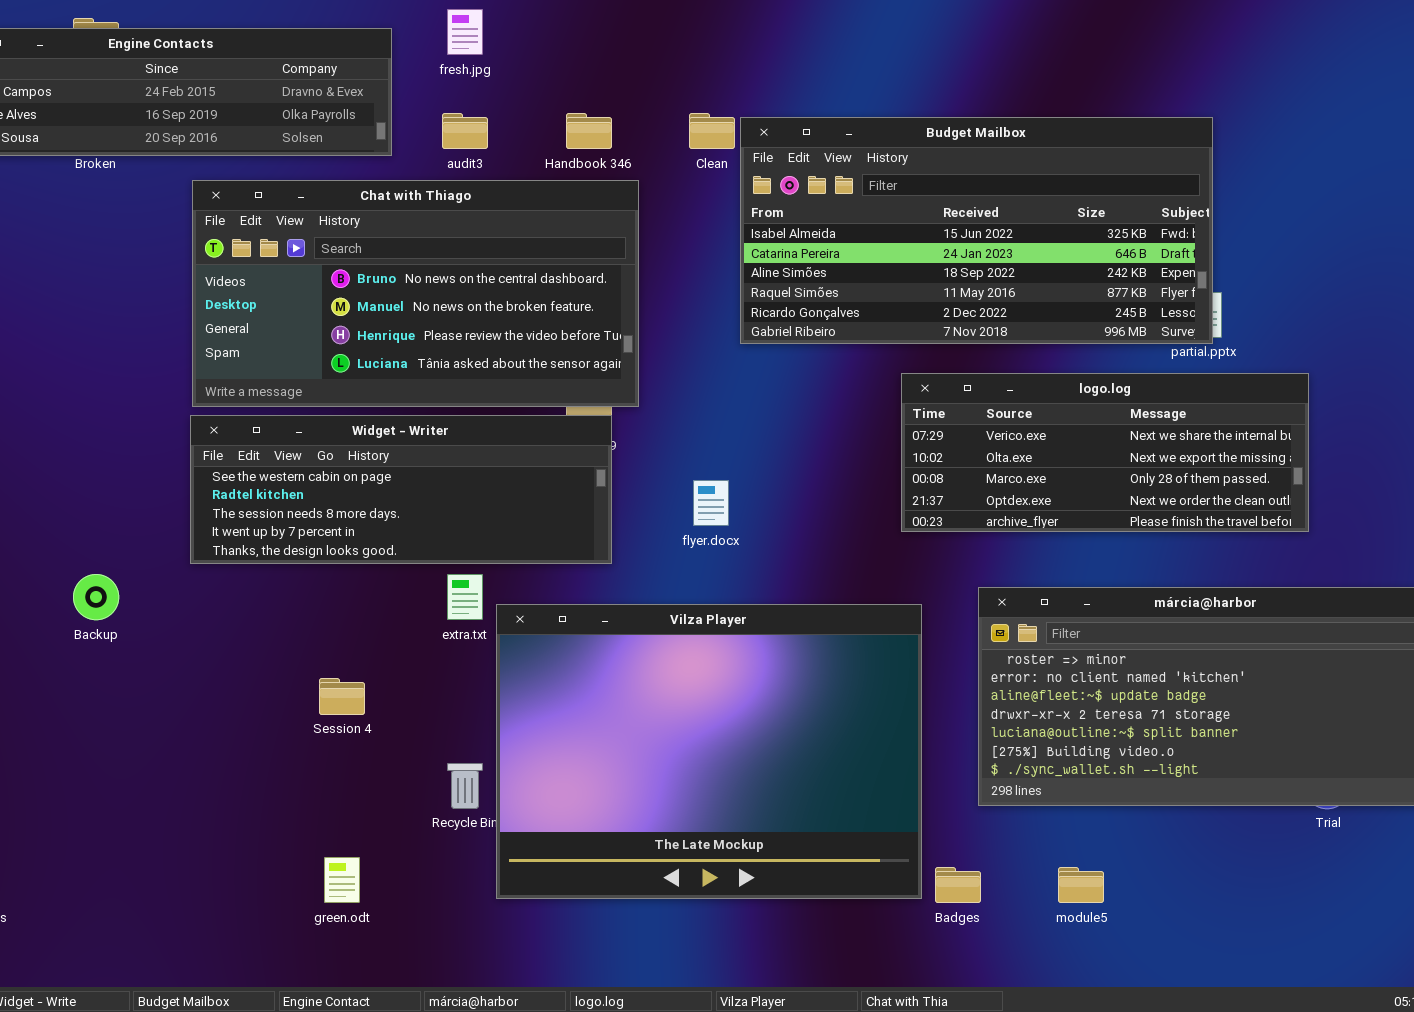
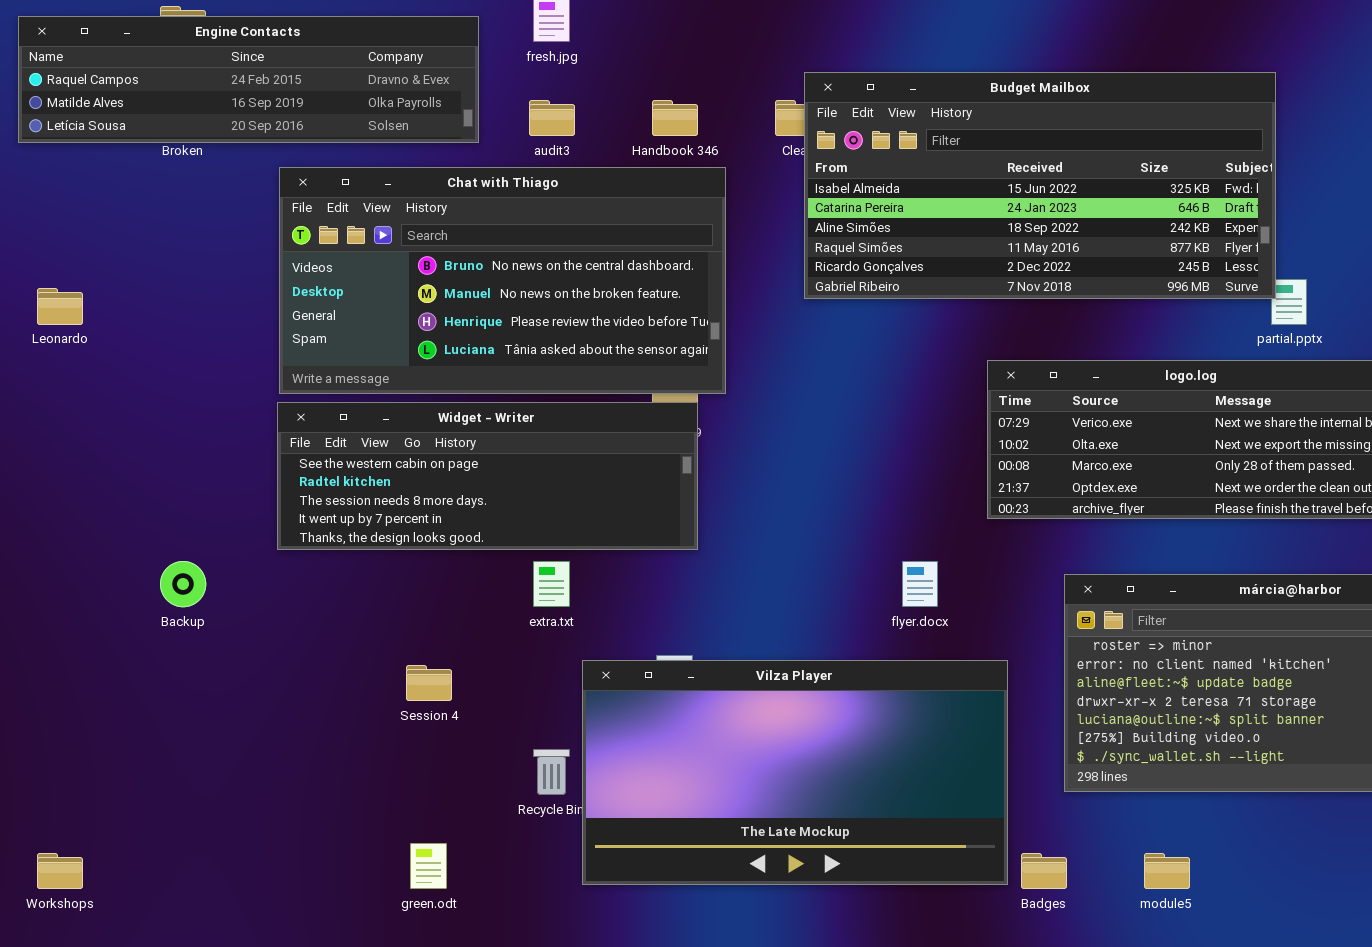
Budget Mailbox: [740,117,1213,344] -> [804,72,1276,299], moved
flyer.docx: [693,480,729,526] -> [902,561,938,607], moved
Vilza Player: [496,604,922,899] -> [582,660,1008,885], resized

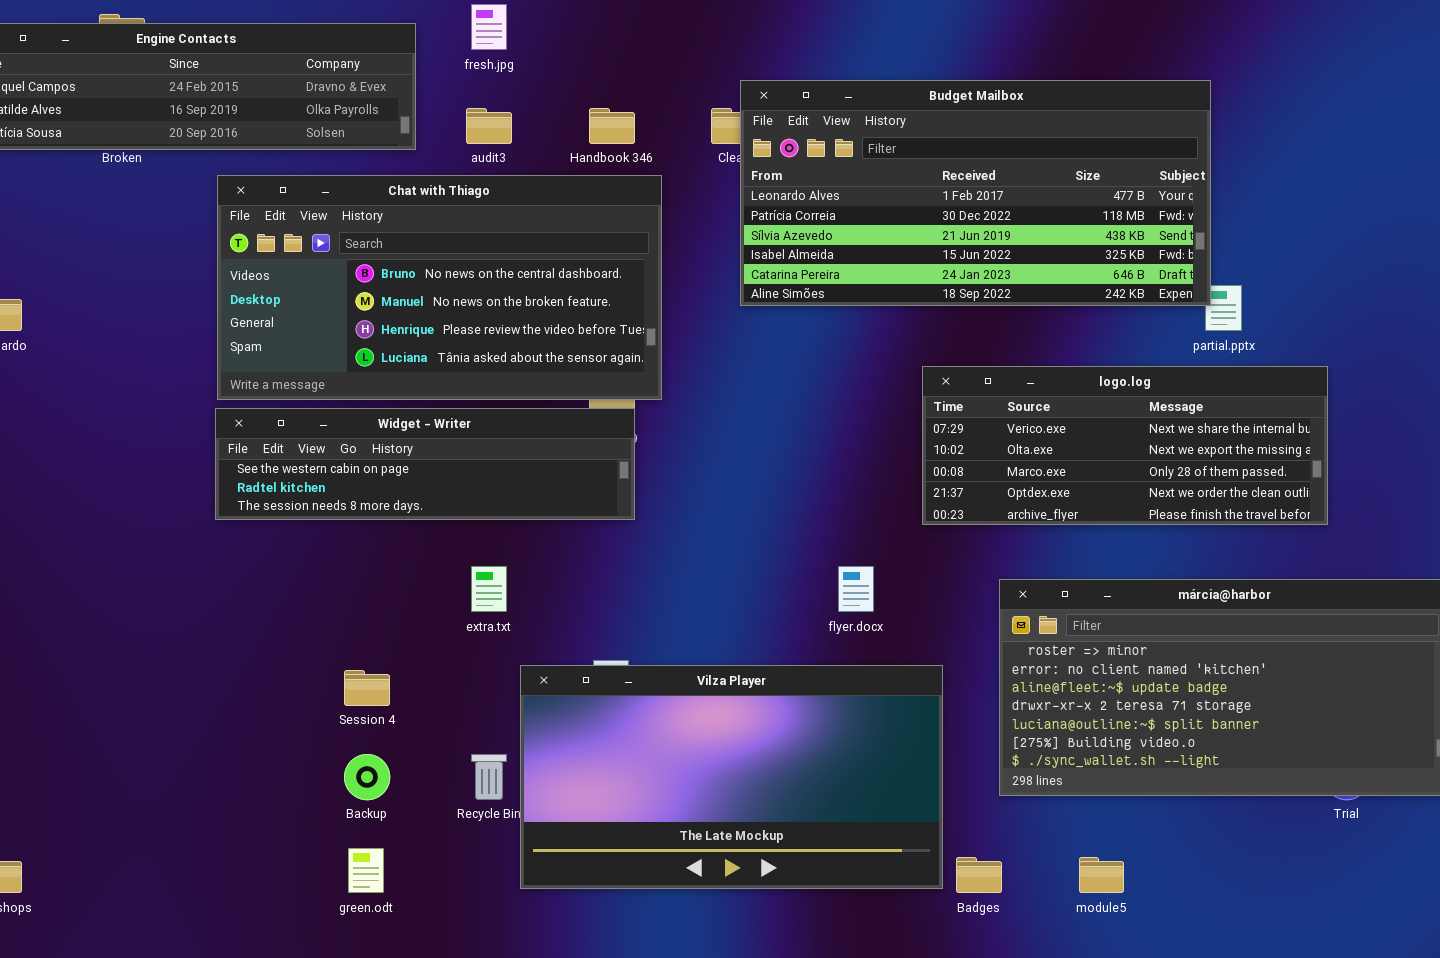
Budget Mailbox: [804,72,1276,299] -> [740,80,1211,306], scrolled up 3 rows
Widget - Writer: [277,402,698,550] -> [215,408,635,520], resized
Backup: [160,561,206,607] -> [344,754,390,800], moved

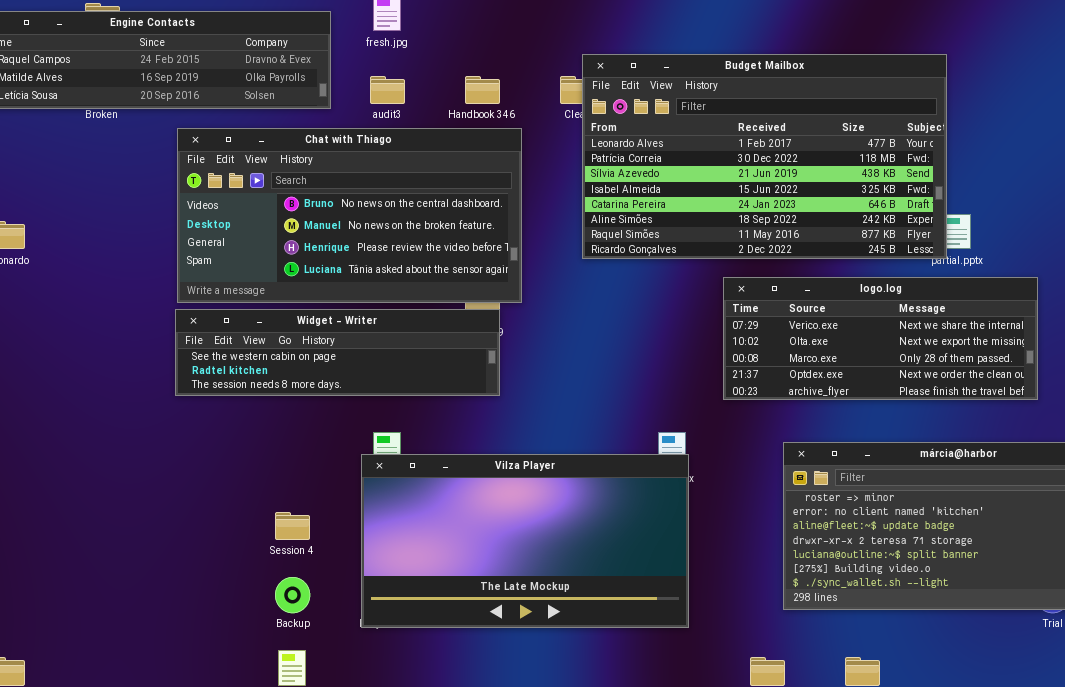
Budget Mailbox: [740,80,1211,306] -> [582,54,947,259], resized
Vilza Player: [520,665,943,889] -> [361,454,689,628], moved

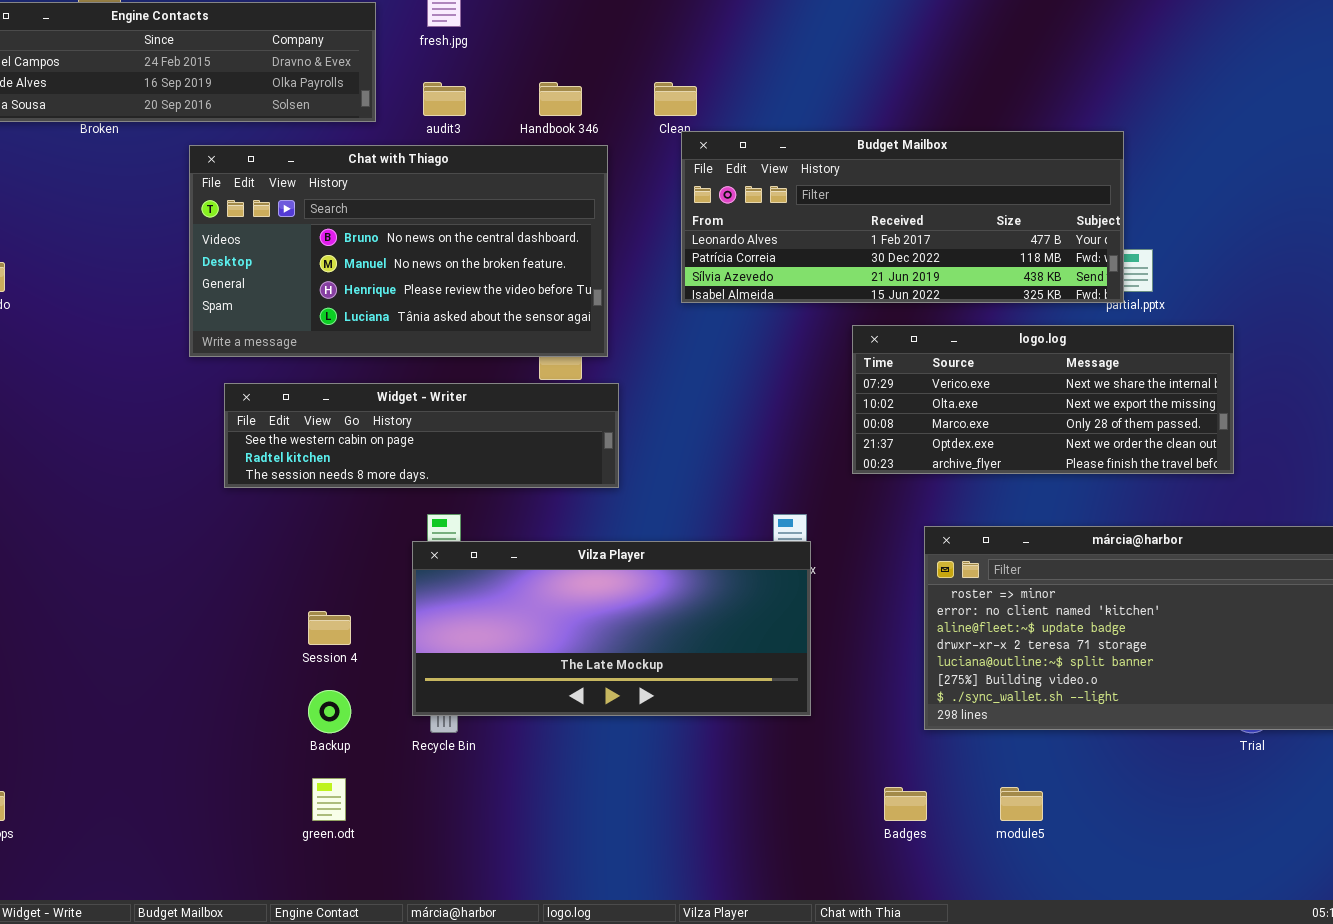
Budget Mailbox: [582,54,947,259] -> [681,131,1124,303], resized
Widget - Writer: [175,309,500,396] -> [224,383,619,488], moved
Vilza Player: [361,454,689,628] -> [412,541,811,716], resized

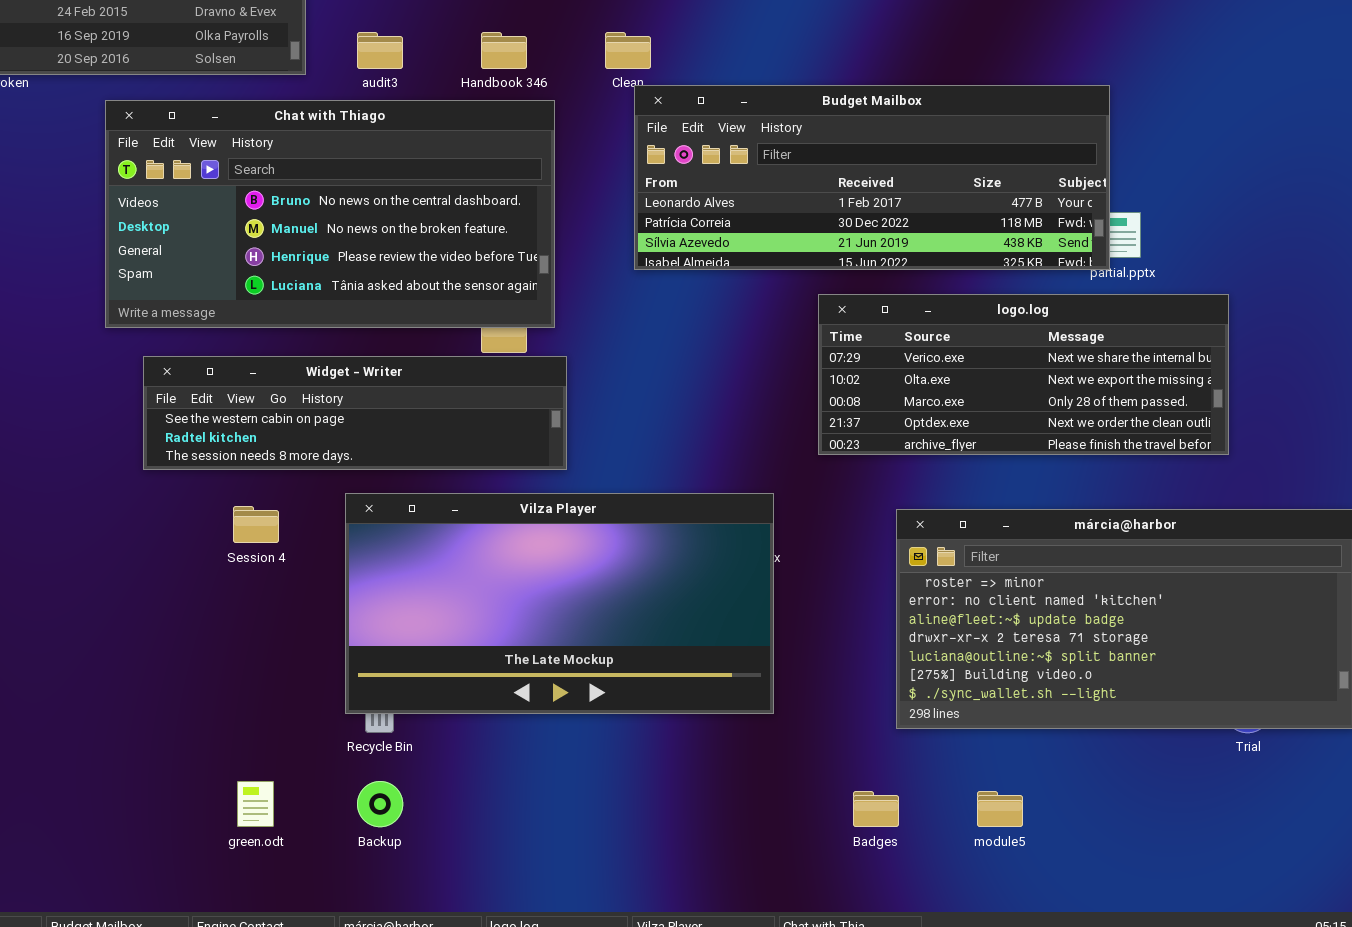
Vilza Player: [412,541,811,716] -> [345,493,774,714], resized
Session 4: [308,611,351,645] -> [233,506,279,543], moved
Backup: [308,690,351,733] -> [357,781,403,827], moved

